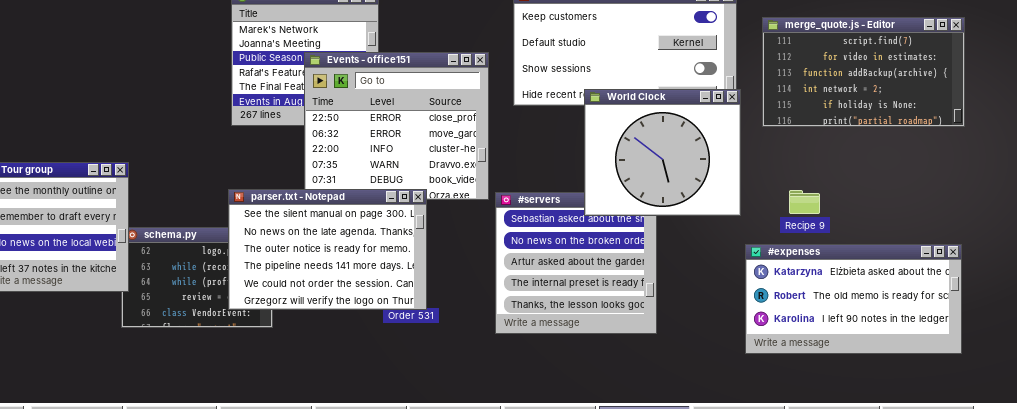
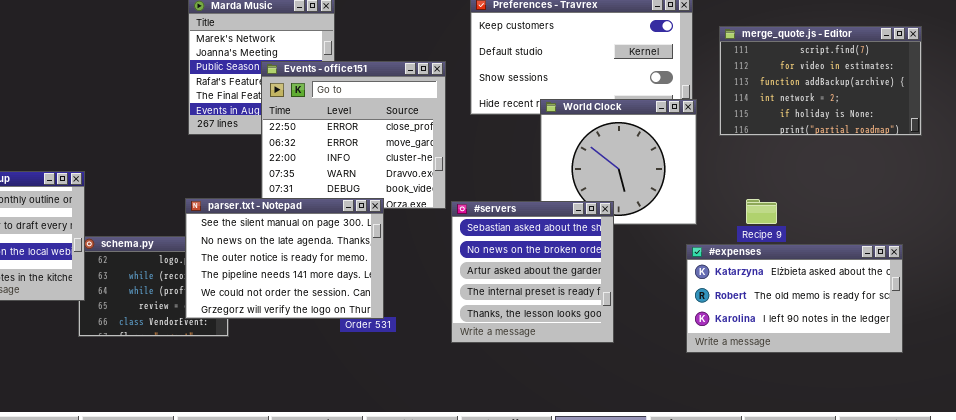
#servers: [495,192,657,334] -> [451,201,614,343], raised
#expenses: [745,244,962,354] -> [686,244,903,353], moved

